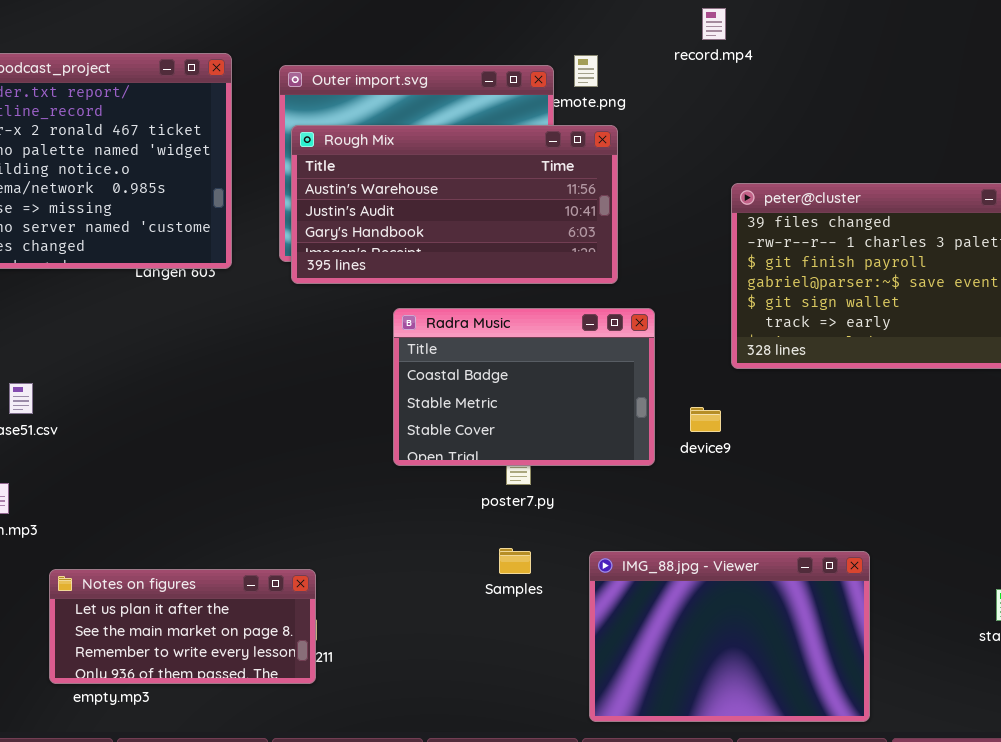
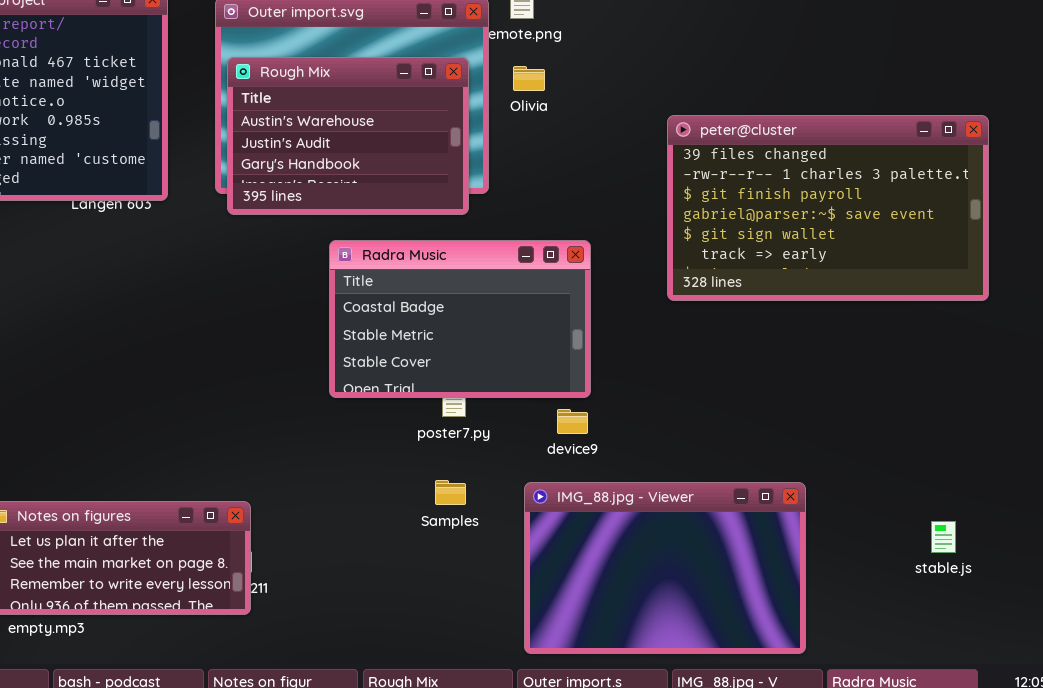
Rough Mix: [291,125,618,284] -> [227,57,469,215], resized
device9: [690,407,721,432] -> [557,409,588,434], moved

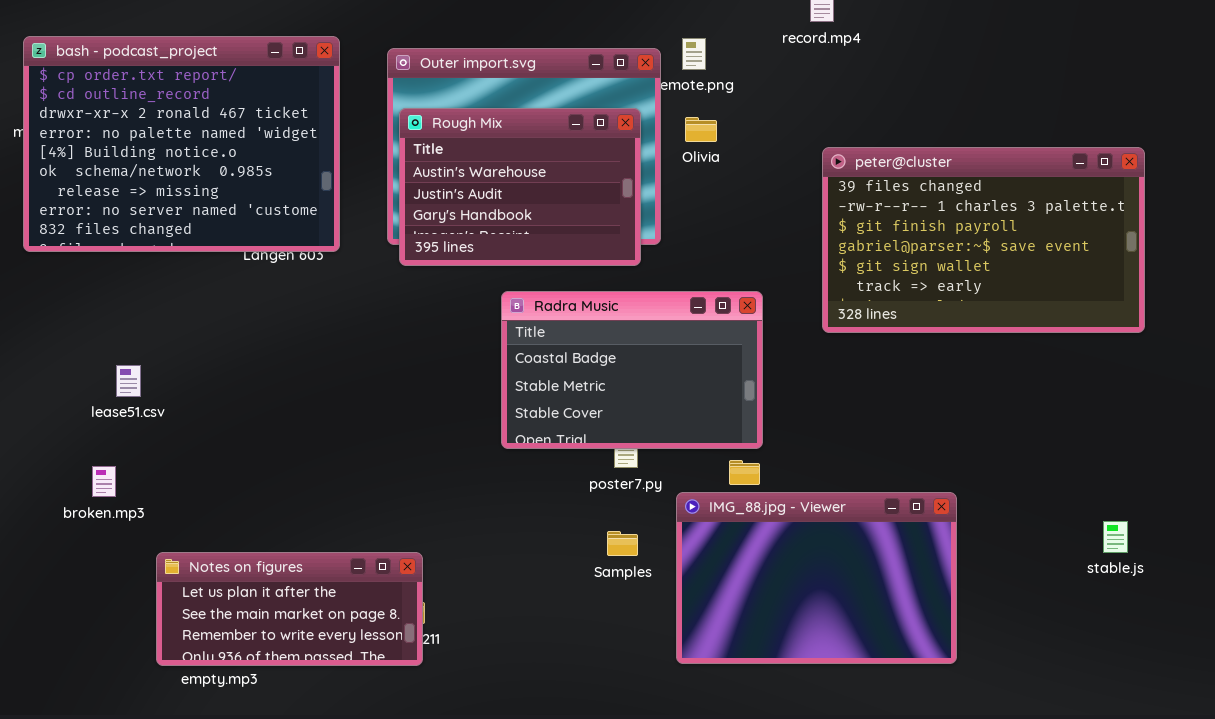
peter@cluster: [667,115,989,301] -> [822,147,1145,333], moved
IMG_88.jpg - Viewer: [524,482,806,654] -> [676,492,957,664], moved
stable.js: [931,521,956,553] -> [1103,521,1128,553], moved

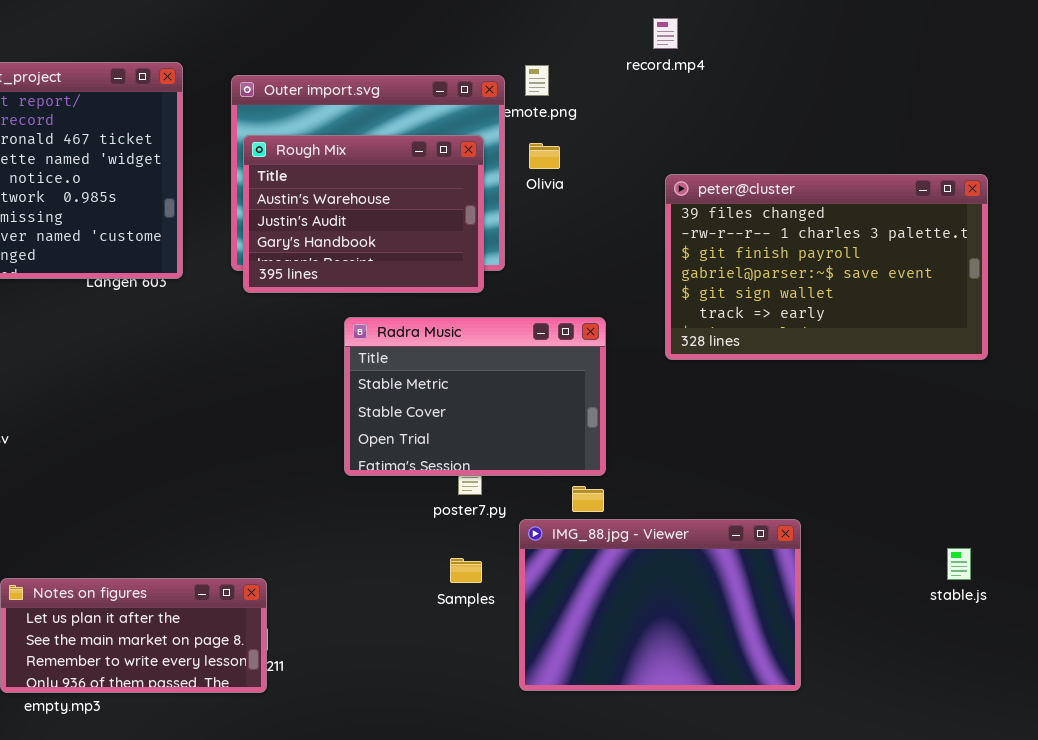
Radra Music: [501,291,763,449] -> [344,317,606,476], scrolled down 1 row

